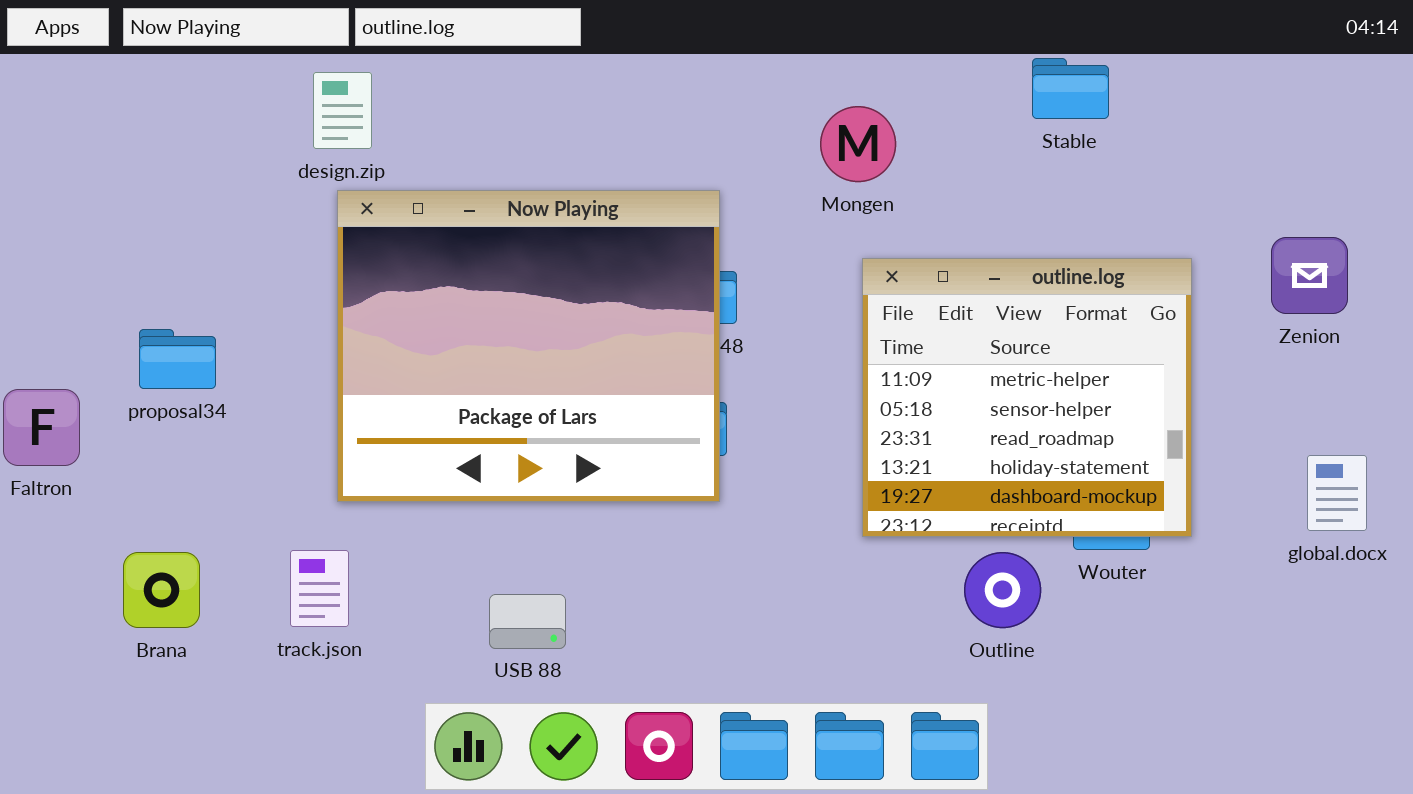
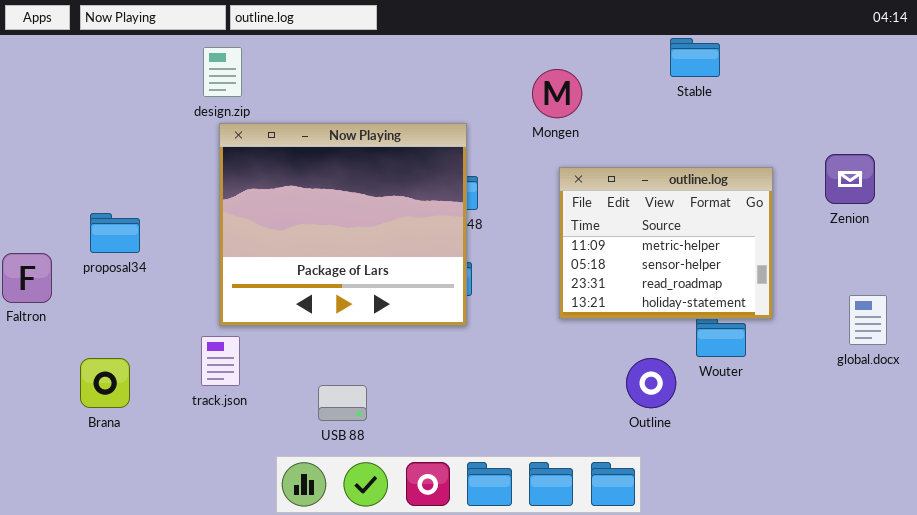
outline.log: [862,258,1192,537] -> [559,167,773,319], resized
track.json: [290,550,349,627] -> [201,336,240,386], moved

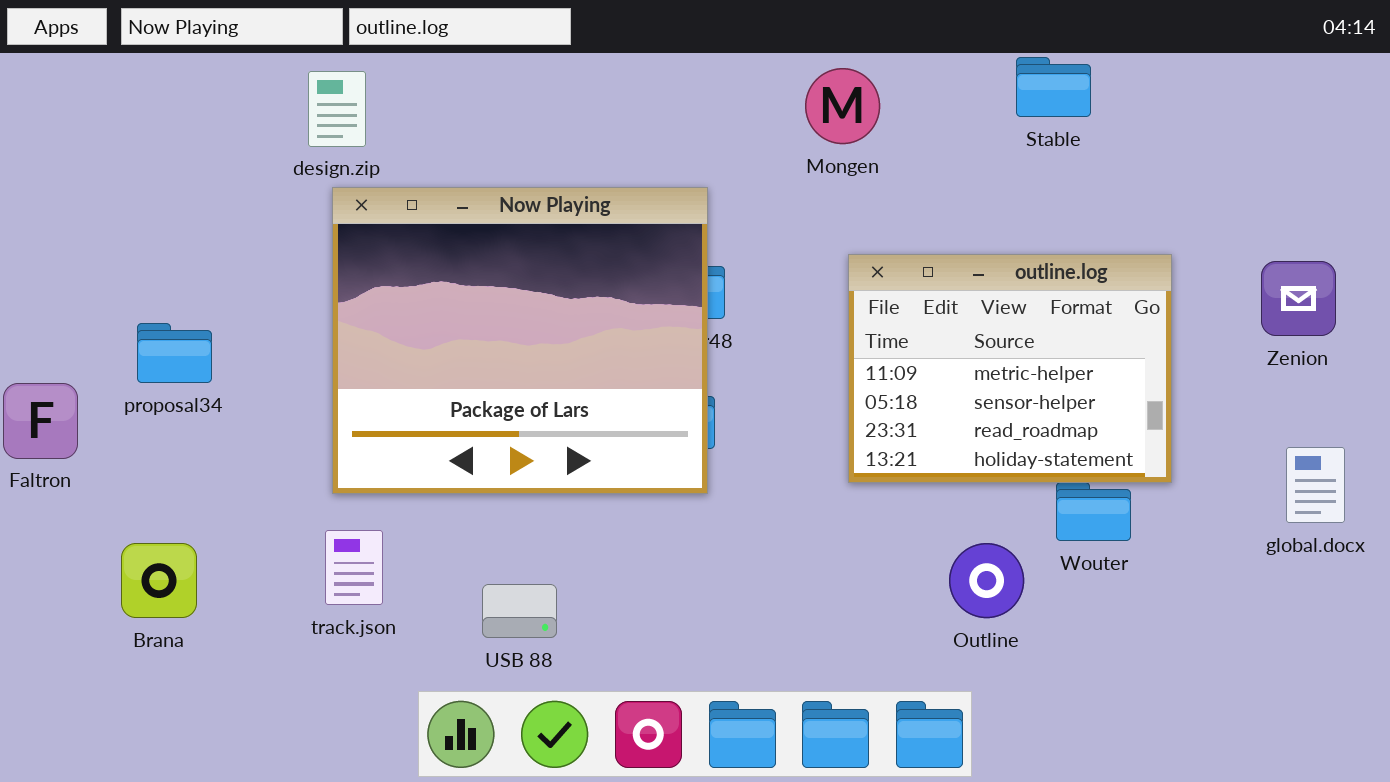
Mongen: [532,69,582,118] -> [805,68,880,144], moved
Zenion: [825,154,875,204] -> [1261,261,1336,336], moved
track.json: [201,336,240,386] -> [325,530,383,605], moved

